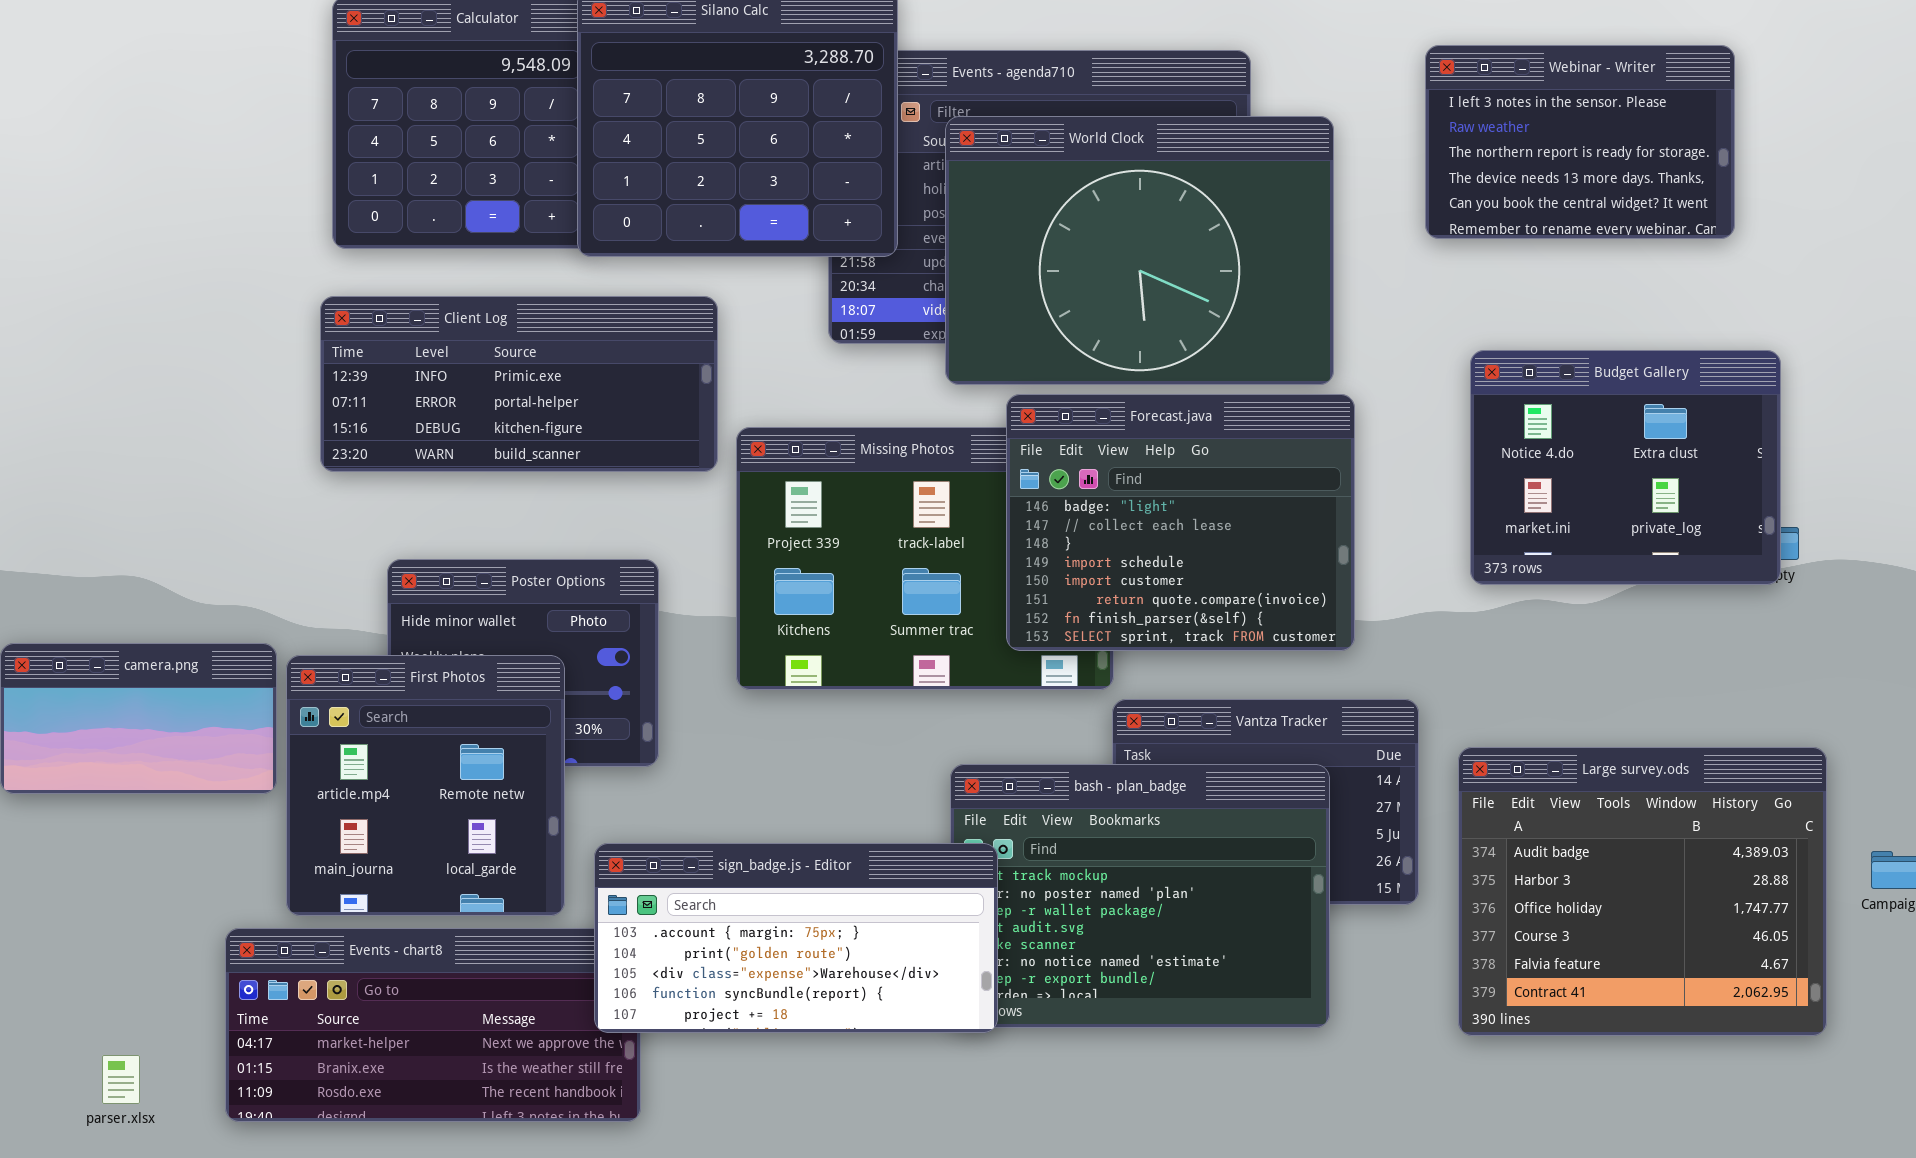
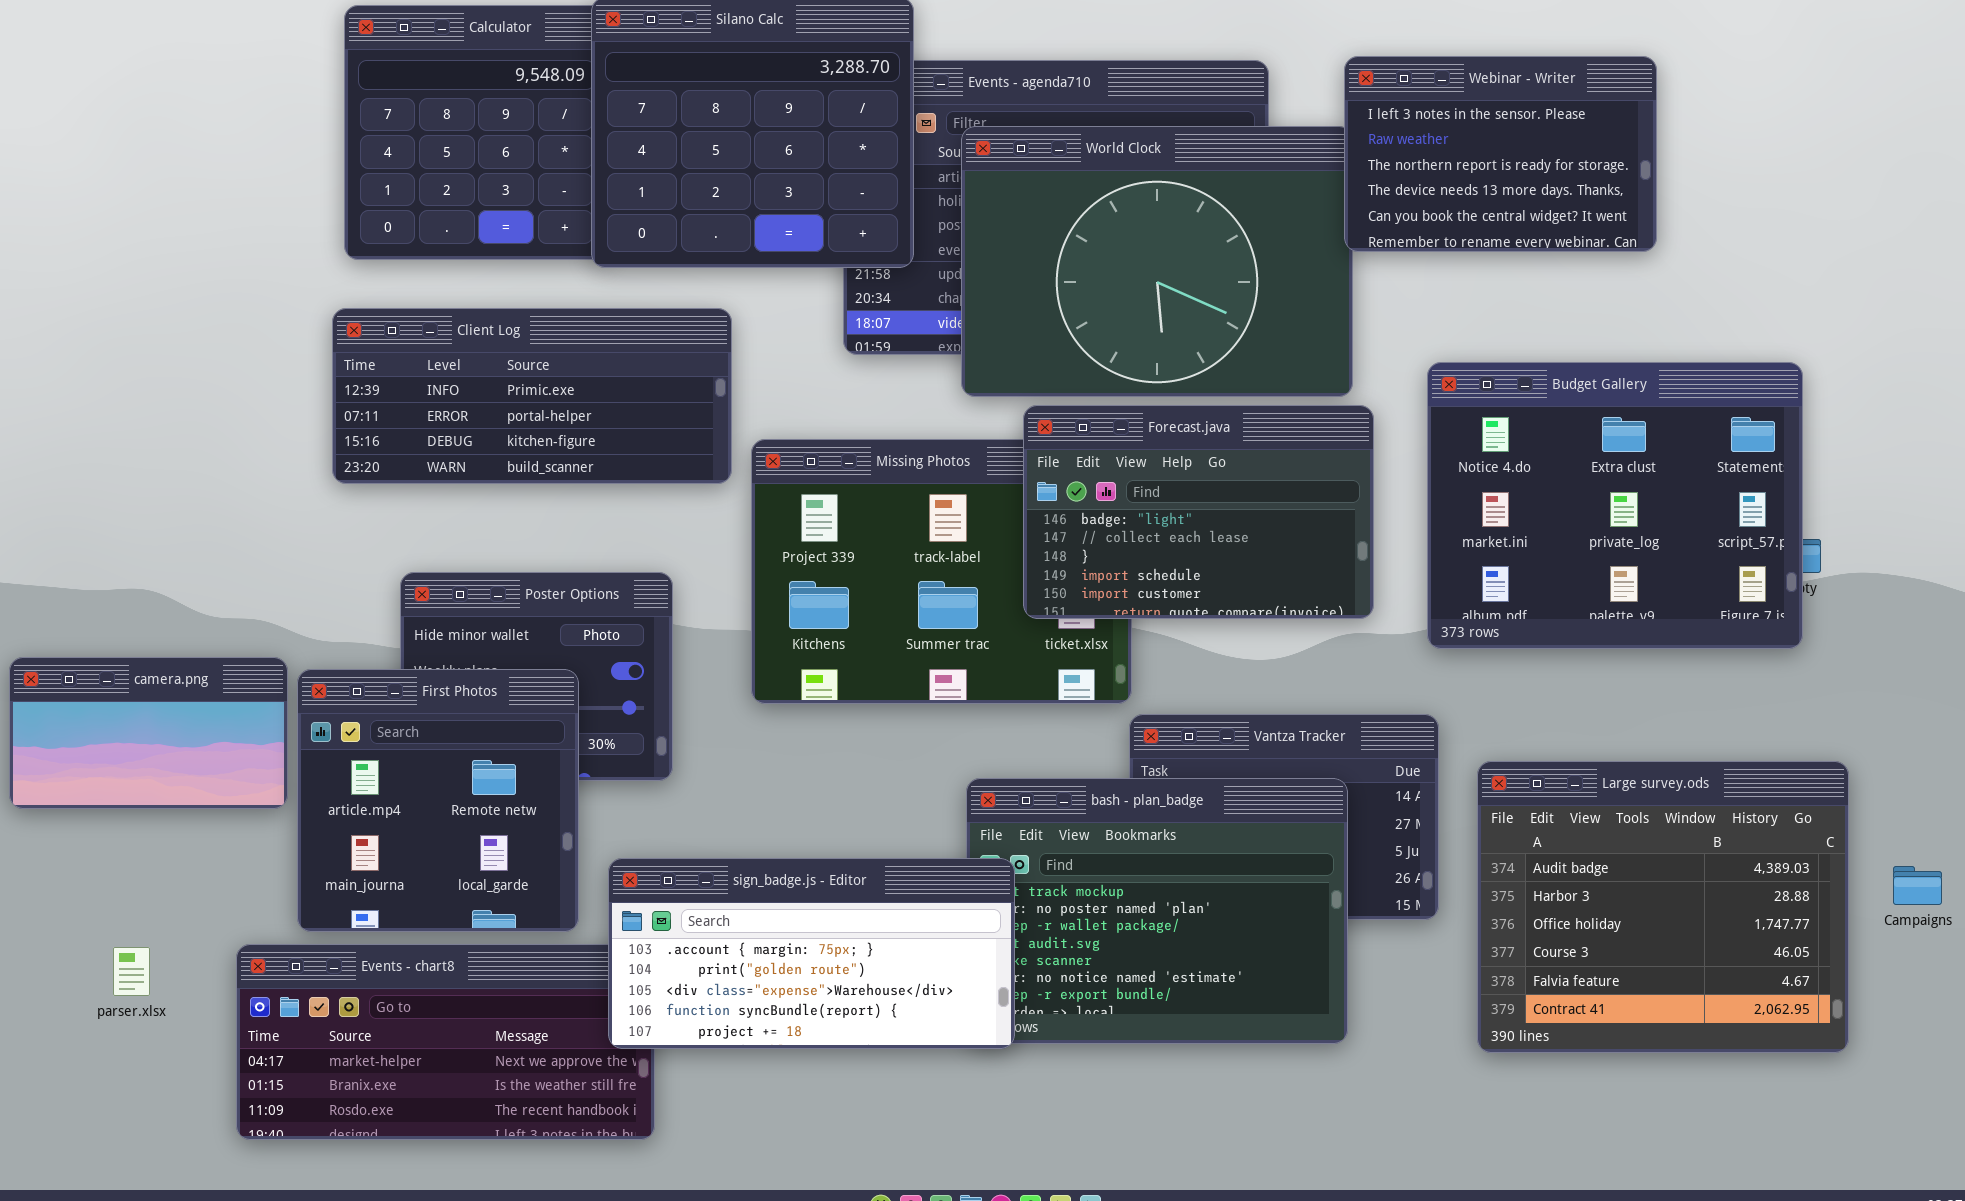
Webinar - Writer: [1425,45,1735,239] -> [1344,56,1657,252], moved
Budget Gallery: [1470,350,1781,585] -> [1427,362,1803,649], resized
Forecast.java: [1006,394,1355,651] -> [1023,405,1374,619], resized
parser.xlsx: [102,1055,140,1104] -> [113,947,150,996], moved

